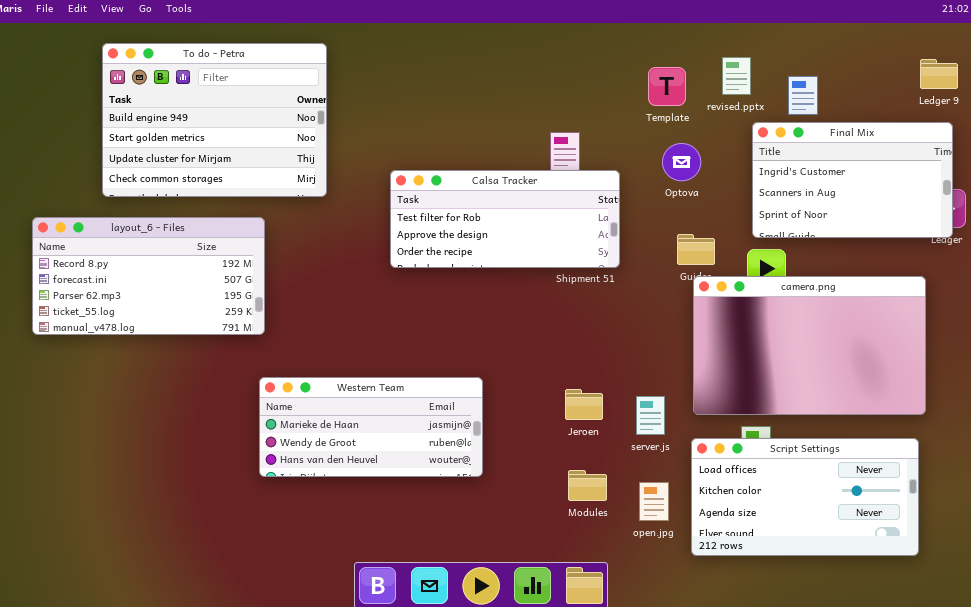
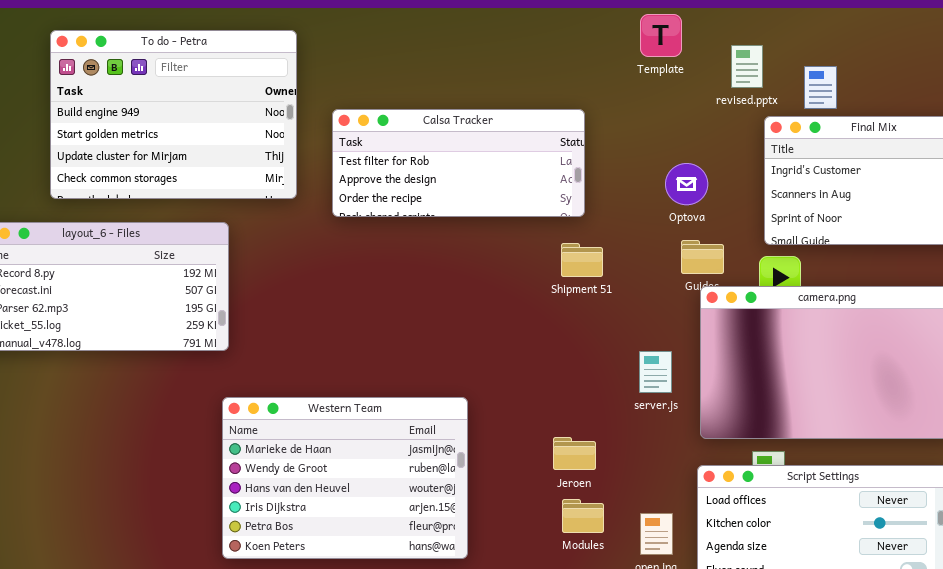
Template: [648,67,686,106] -> [640,14,682,57], moved
Optova: [662,143,701,181] -> [665,163,708,205], moved
Calsa Tracker: [390,170,620,268] -> [332,109,585,217], moved
Western Team: [259,377,483,477] -> [222,397,468,559], resized
Jeroen: [565,389,603,420] -> [553,437,596,470], moved
server.js: [636,396,665,435] -> [639,351,672,393], moved

